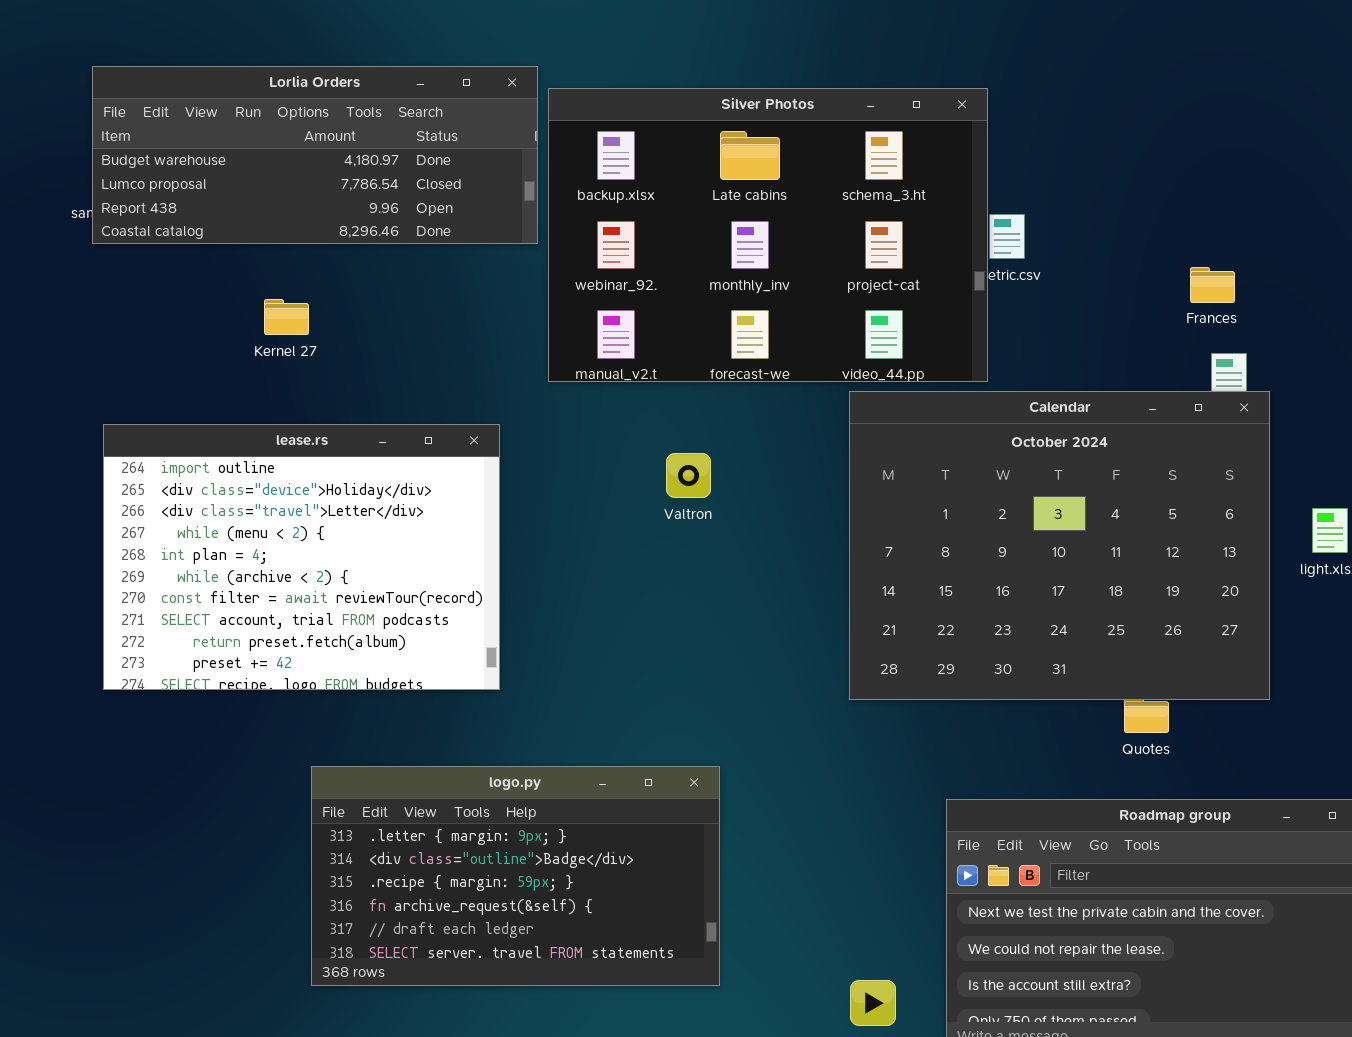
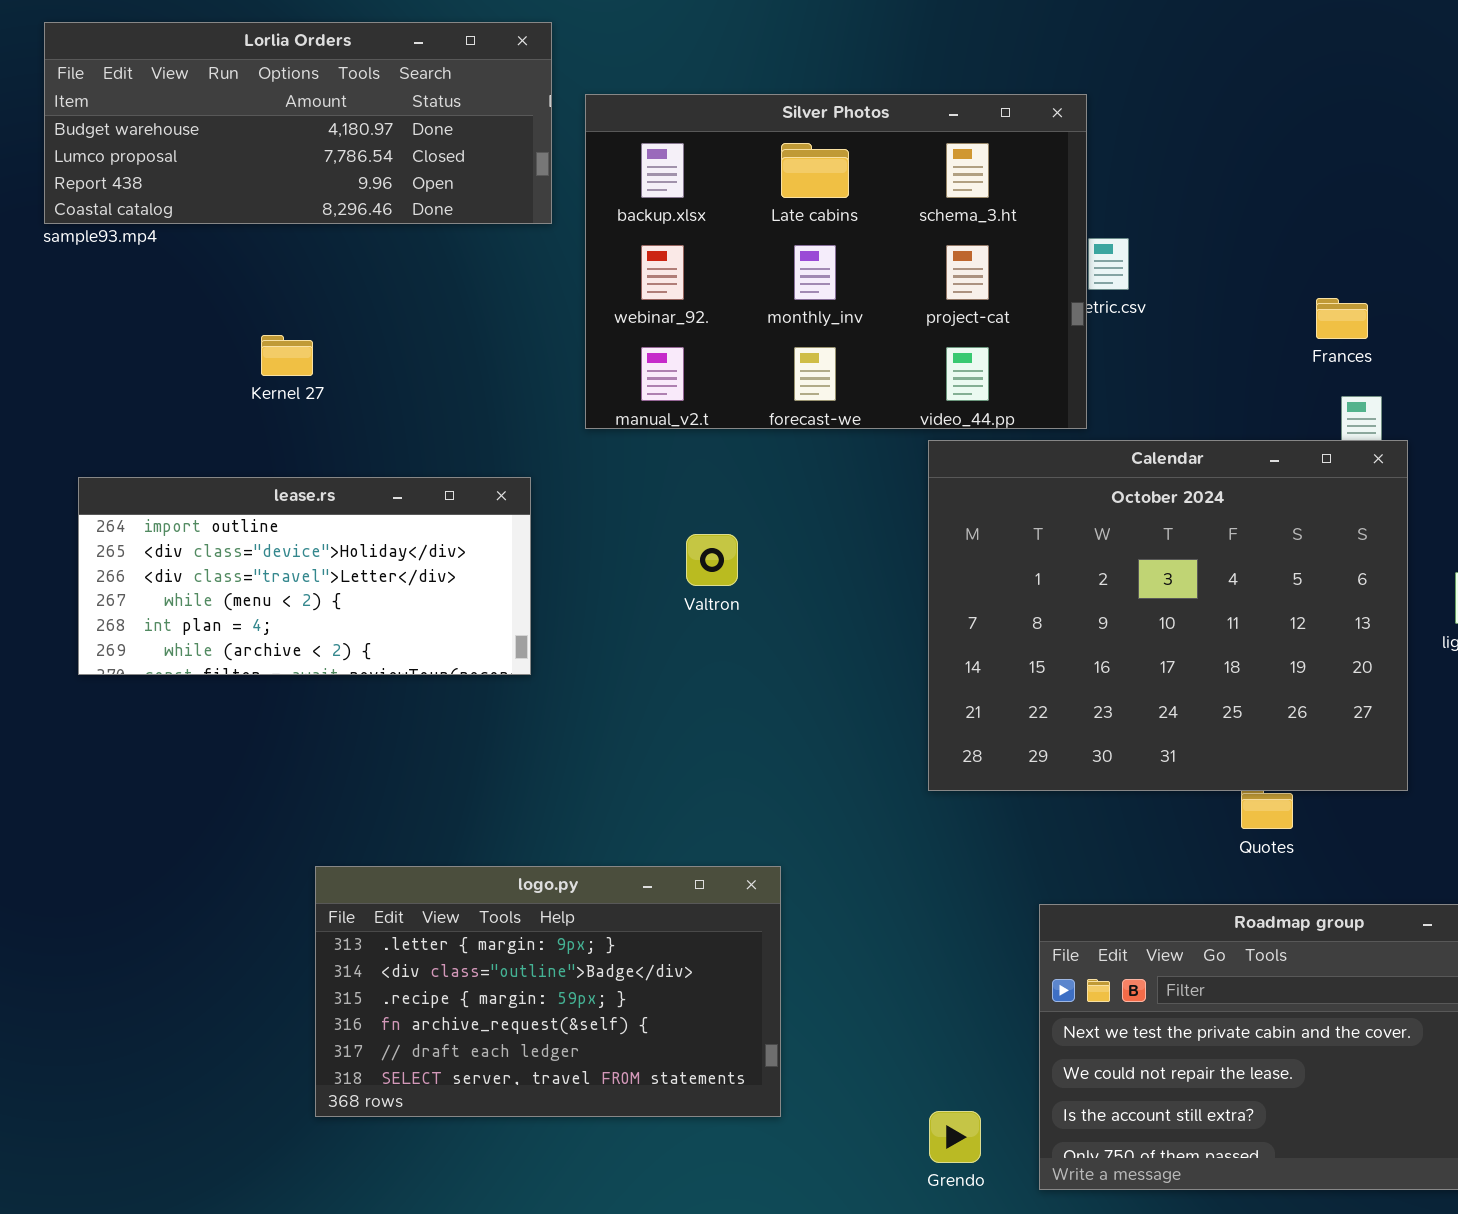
Lorlia Orders: [92,66,538,244] -> [44,22,552,224], moved
lease.rs: [103,424,500,690] -> [78,477,531,675], resized
Valtron: [666,453,711,498] -> [686,534,738,586], moved

